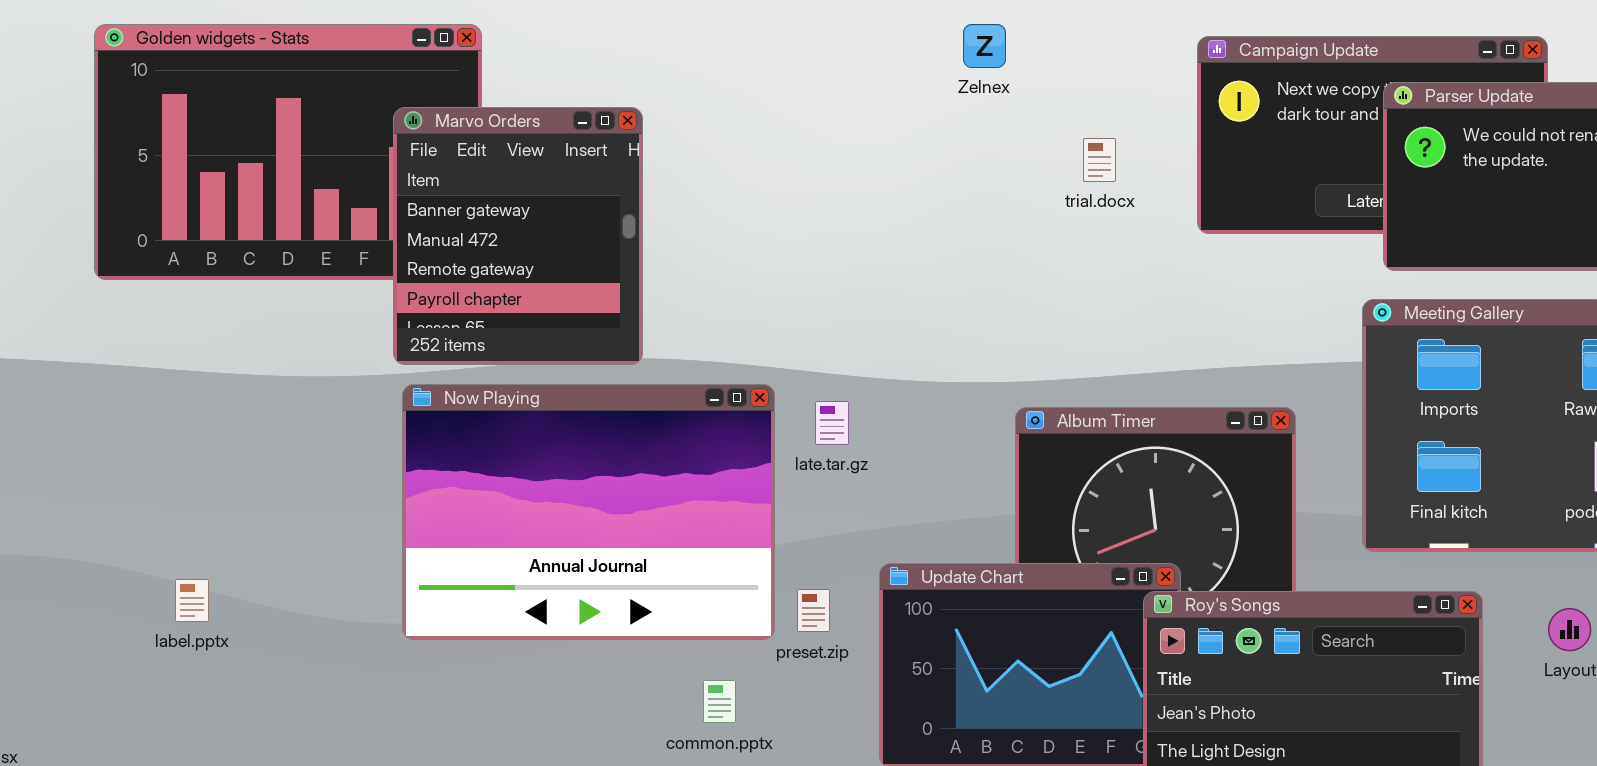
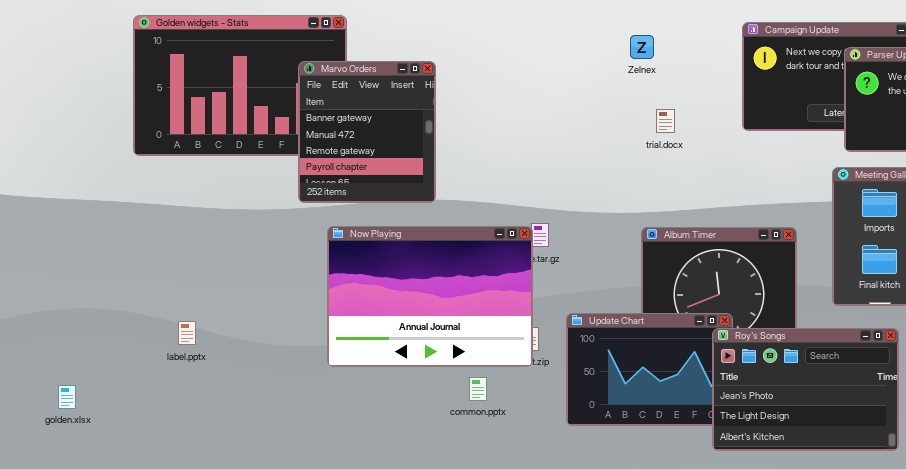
Zelnex: [963,24,1006,68] -> [630,35,654,59], moved
trial.docx: [1083,138,1116,182] -> [656,109,675,133], moved
Now Playing: [402,384,775,640] -> [327,226,533,367], moved

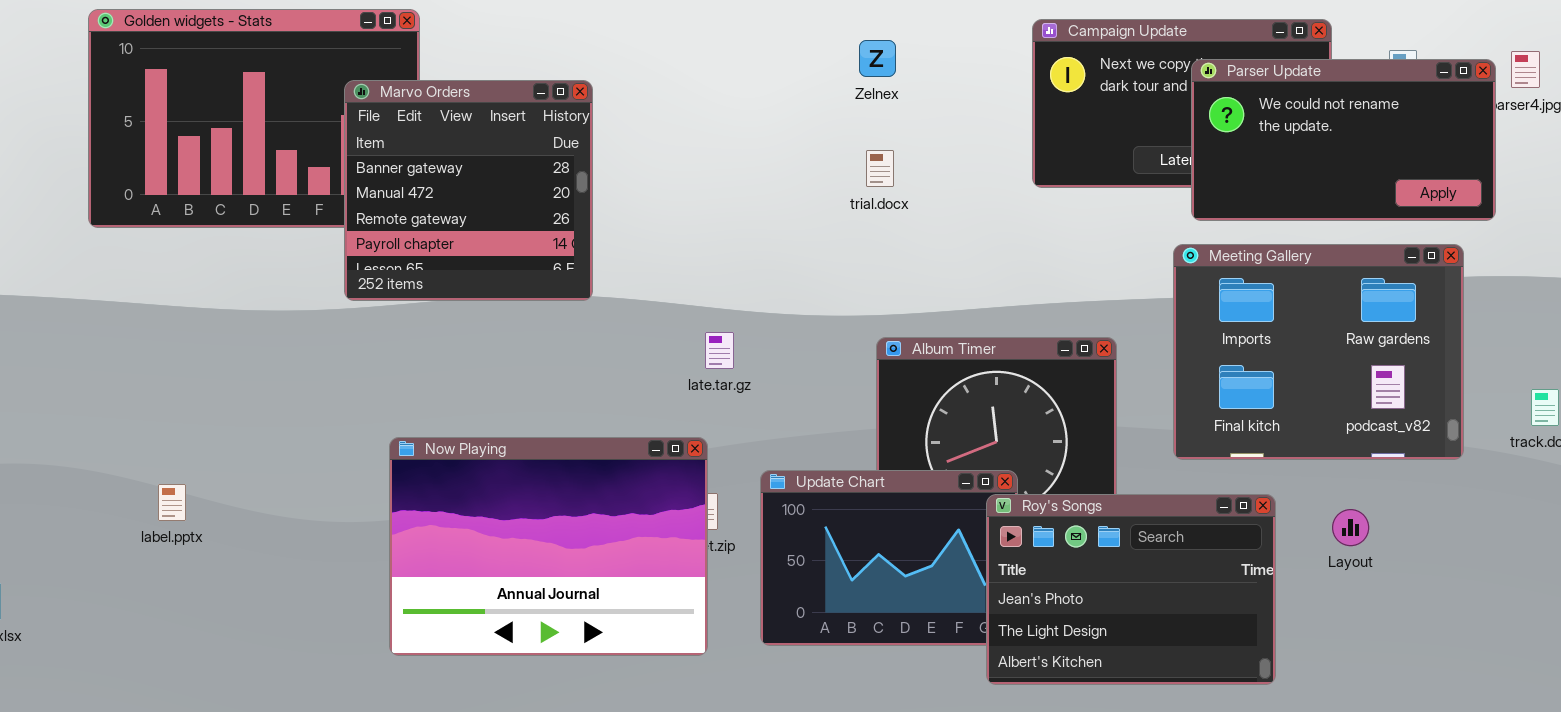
Marvo Orders: [298,61,436,203] -> [344,80,593,301], resized
trial.docx: [656,109,675,133] -> [866,150,894,187], moved
Now Playing: [327,226,533,367] -> [389,437,708,656], moved

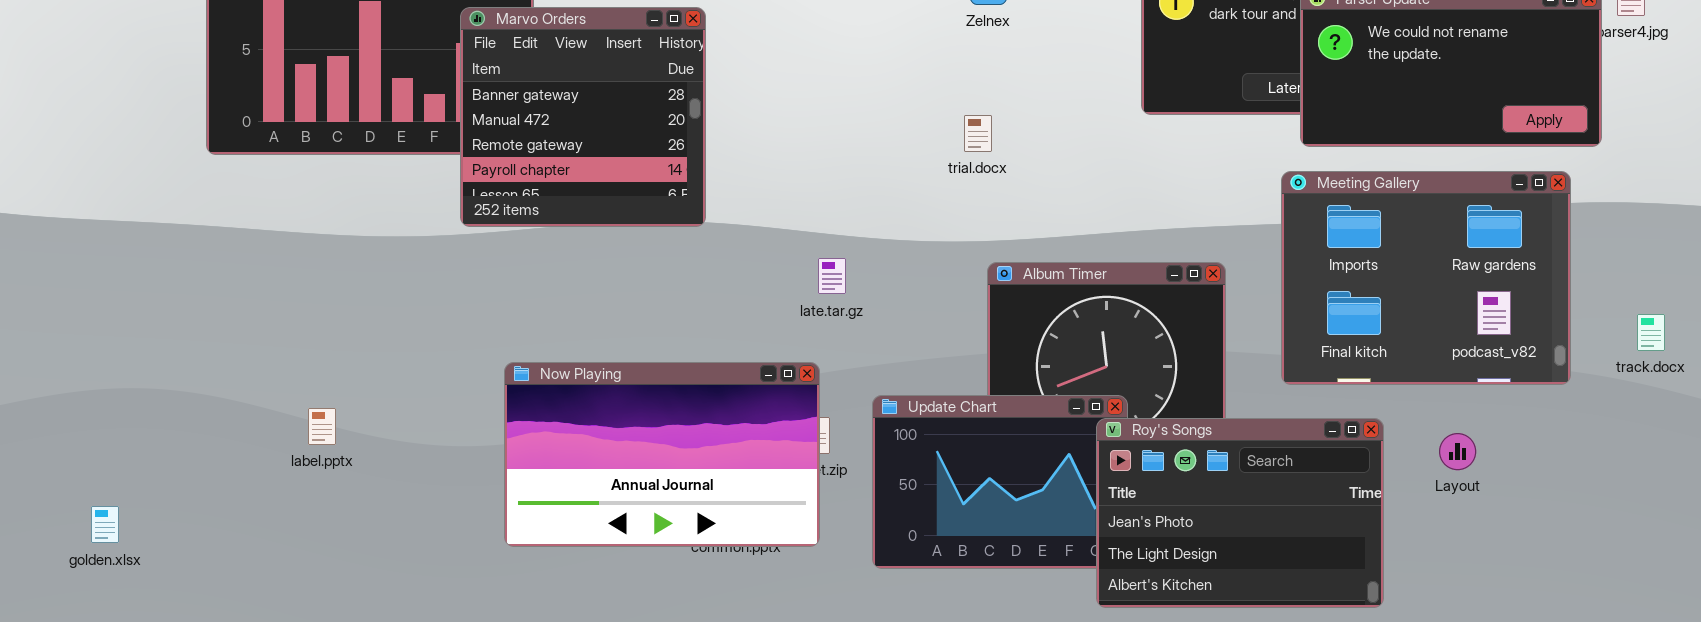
trial.docx: [866,150,894,187] -> [964,115,992,152], moved
Now Playing: [389,437,708,656] -> [504,362,820,547], resized
label.pptx: [158,484,186,521] -> [308,408,336,445], moved

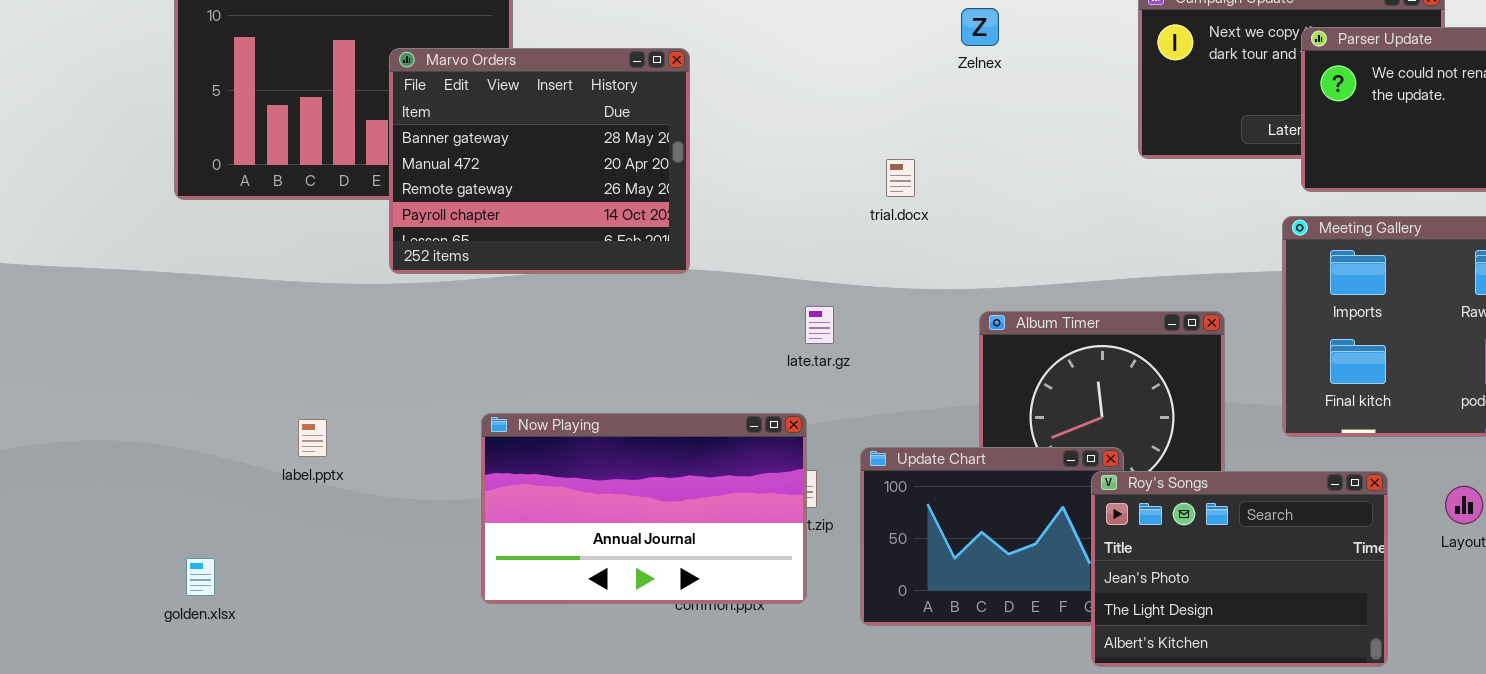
Marvo Orders: [460,7,706,227] -> [389,48,690,274], resized
trial.docx: [964,115,992,152] -> [886,159,915,197], moved
label.pptx: [308,408,336,445] -> [298,419,327,457], moved
golden.xlsx: [91,506,119,543] -> [186,558,215,596], moved

